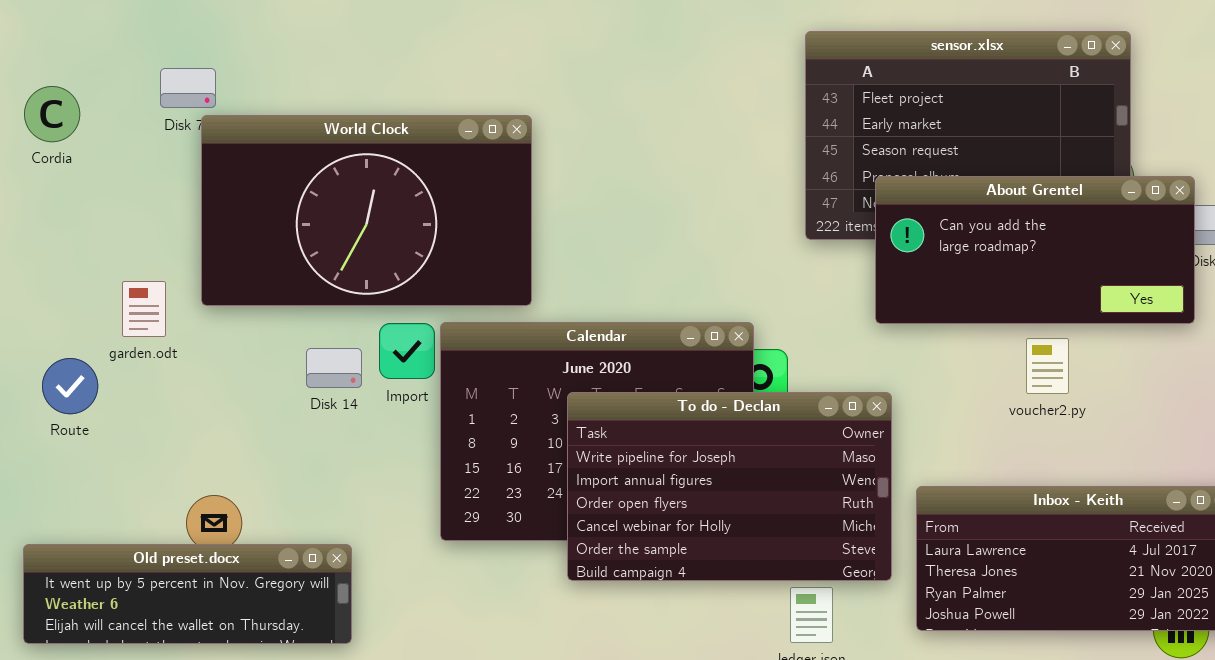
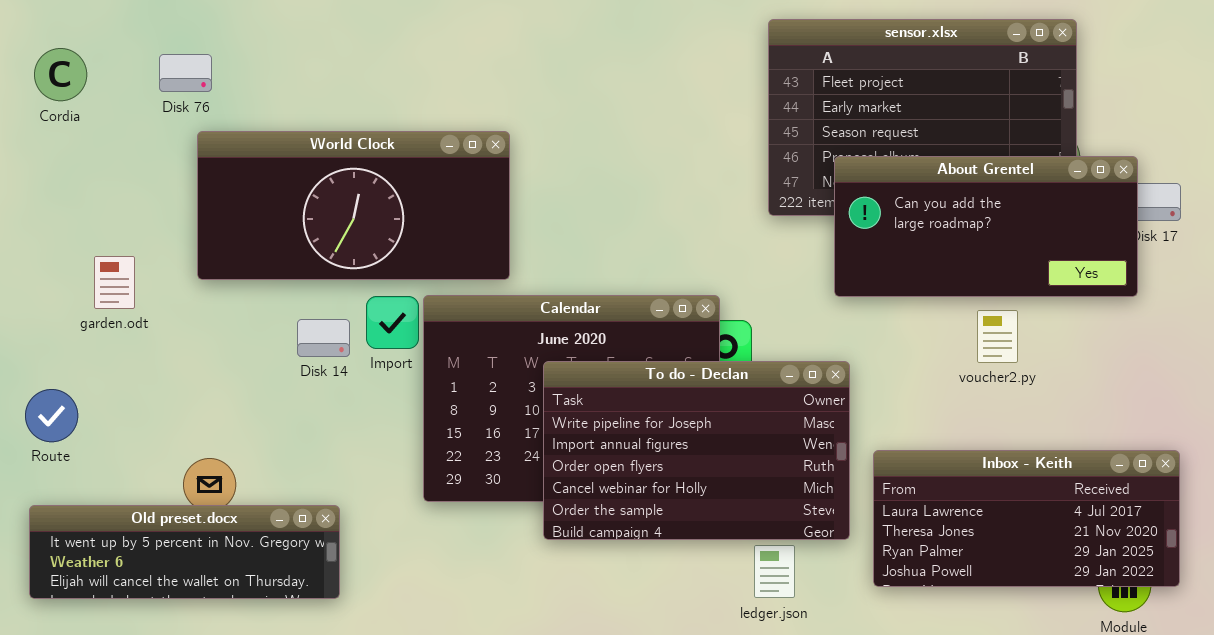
Cordia: [24,86,80,142] -> [34,48,87,101], moved
World Clock: [201,115,532,306] -> [197,131,510,280], resized
garden.odt: [122,281,166,337] -> [94,256,135,309], moved
Route: [42,358,98,414] -> [25,389,78,442], moved

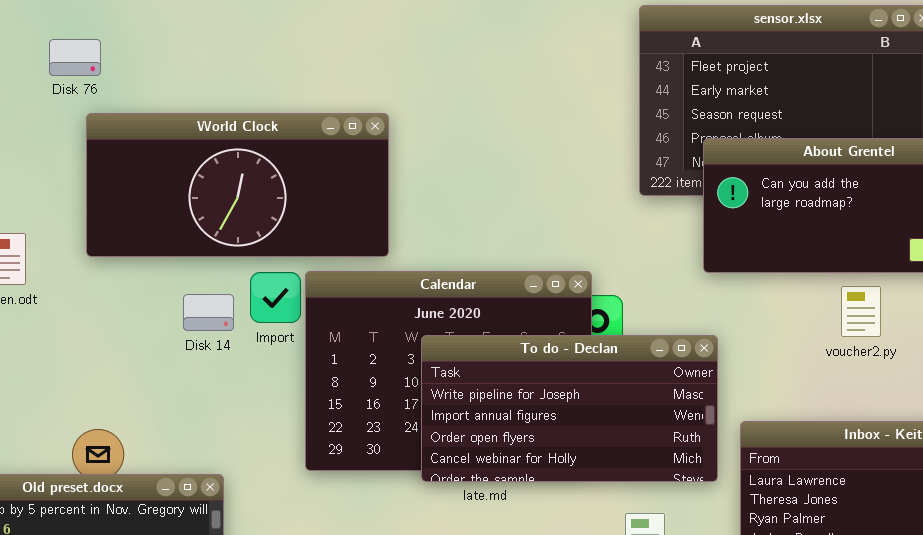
To do - Declan: [543,361,850,540] -> [421,335,718,482], resized

